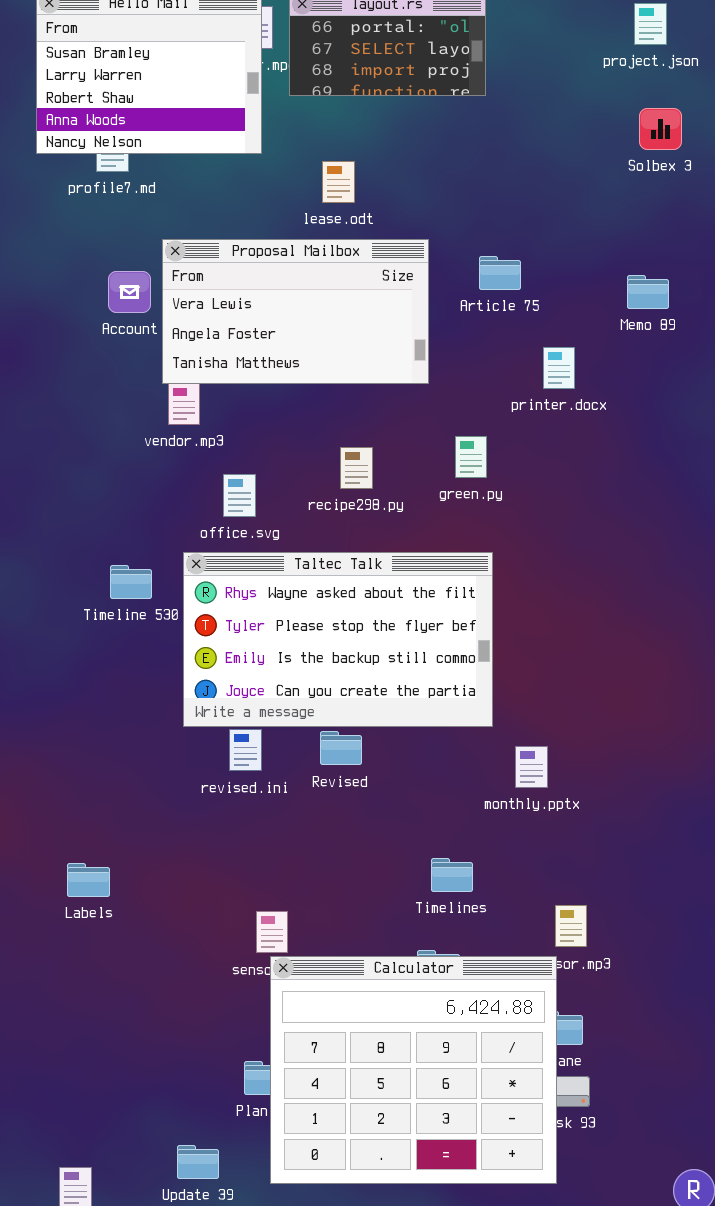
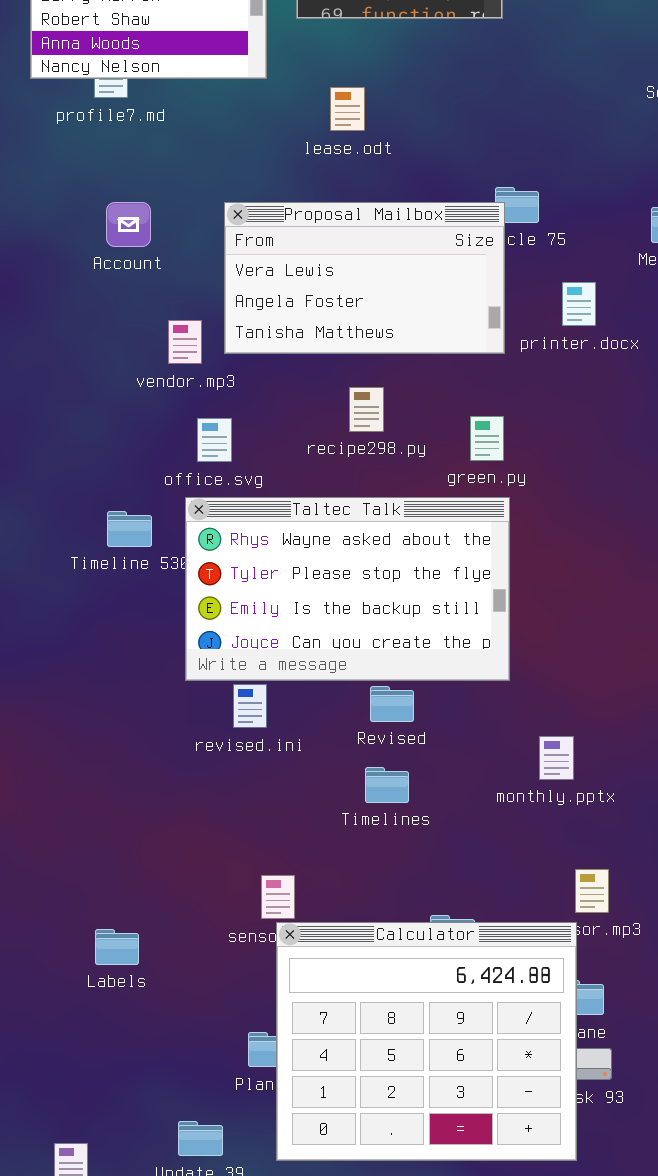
Proposal Mailbox: [162,239,429,384] -> [224,202,505,354], moved
green.py: [455,436,487,478] -> [470,416,504,461], moved
office.svg: [223,474,256,517] -> [197,418,232,462], moved
Revised: [320,731,362,765] -> [370,686,414,722], moved
monthly.pptx: [515,746,548,788] -> [539,736,574,780], moved
Timelines: [431,858,473,892] -> [365,767,409,803], moved
Labels: [67,863,110,897] -> [95,929,139,965], moved

